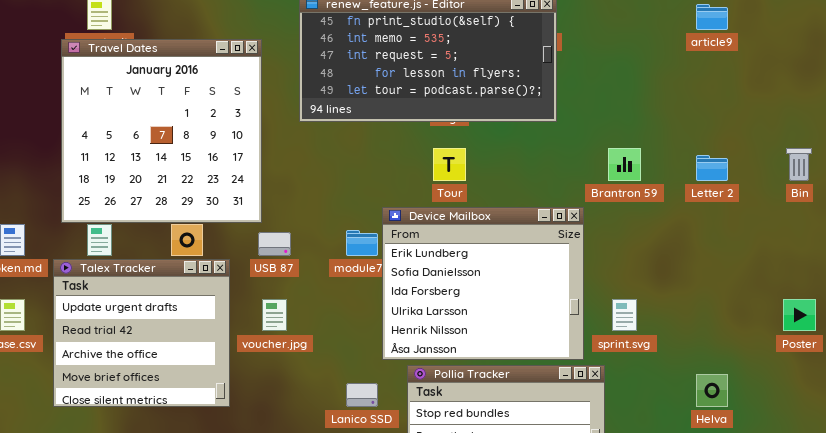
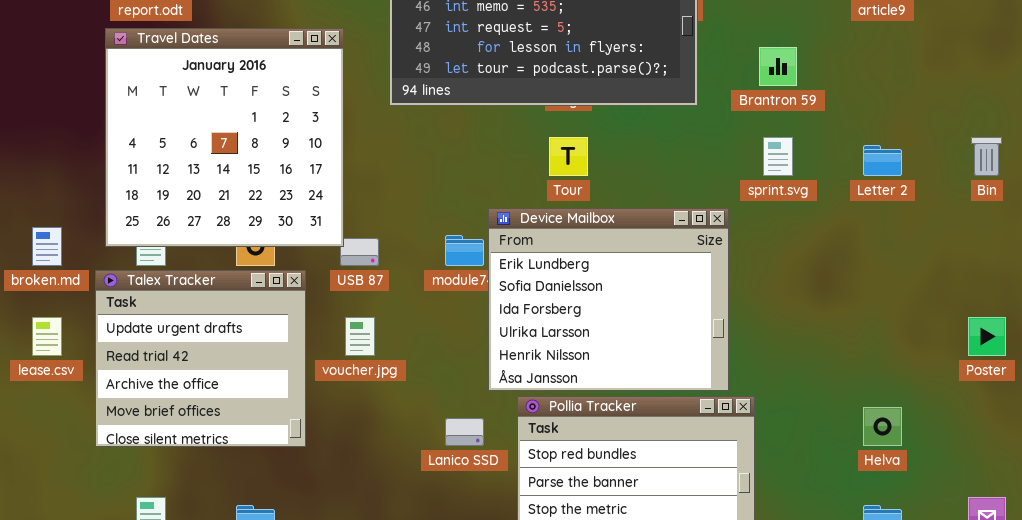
Travel Dates: [61,39,262,223] -> [105,28,344,247], moved
Brantron 59: [608,148,641,181] -> [759,47,797,86], moved
sprint.svg: [612,299,637,331] -> [763,137,793,176], moved

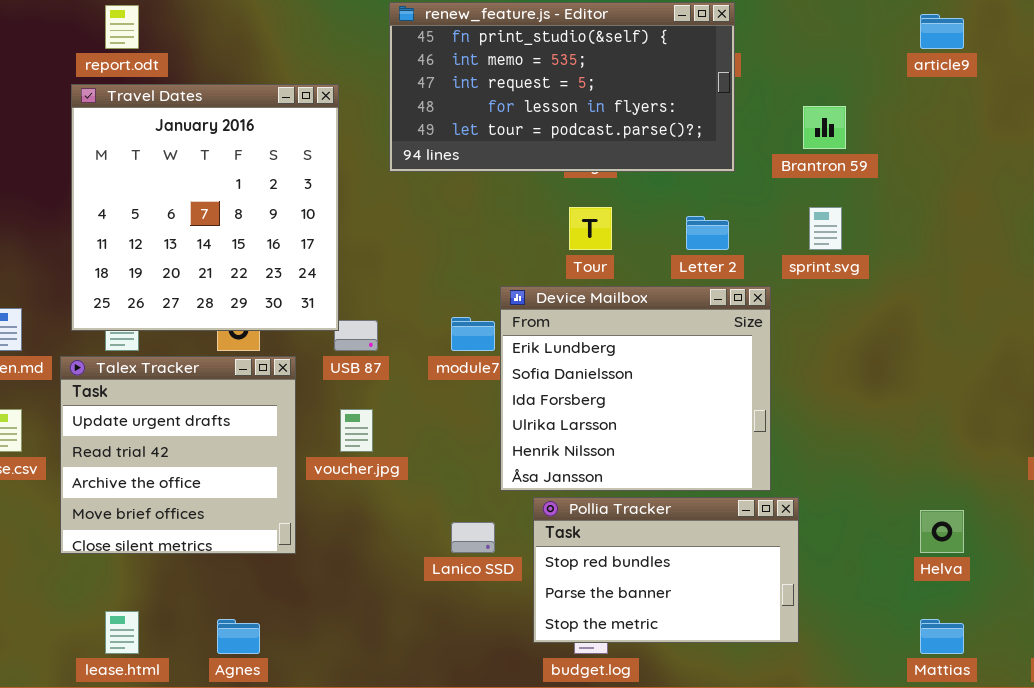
Letter 2: [863,145,902,176] -> [686,216,729,250], moved

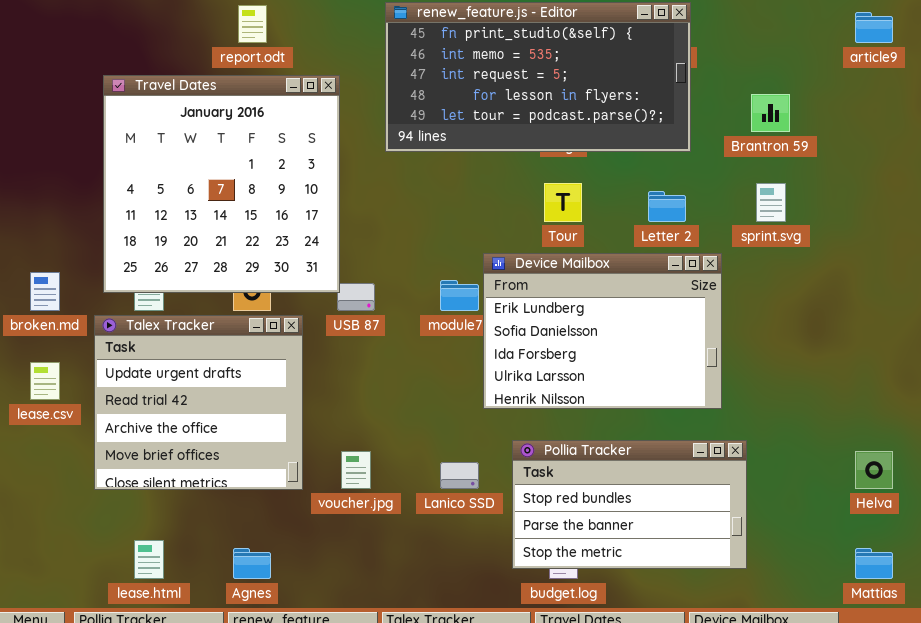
report.odt: [105,5,139,49] -> [238,5,267,43], moved
Device Mailbox: [500,286,771,491] -> [483,253,722,409], resized
voucher.jpg: [340,409,373,452] -> [341,451,371,489], moved

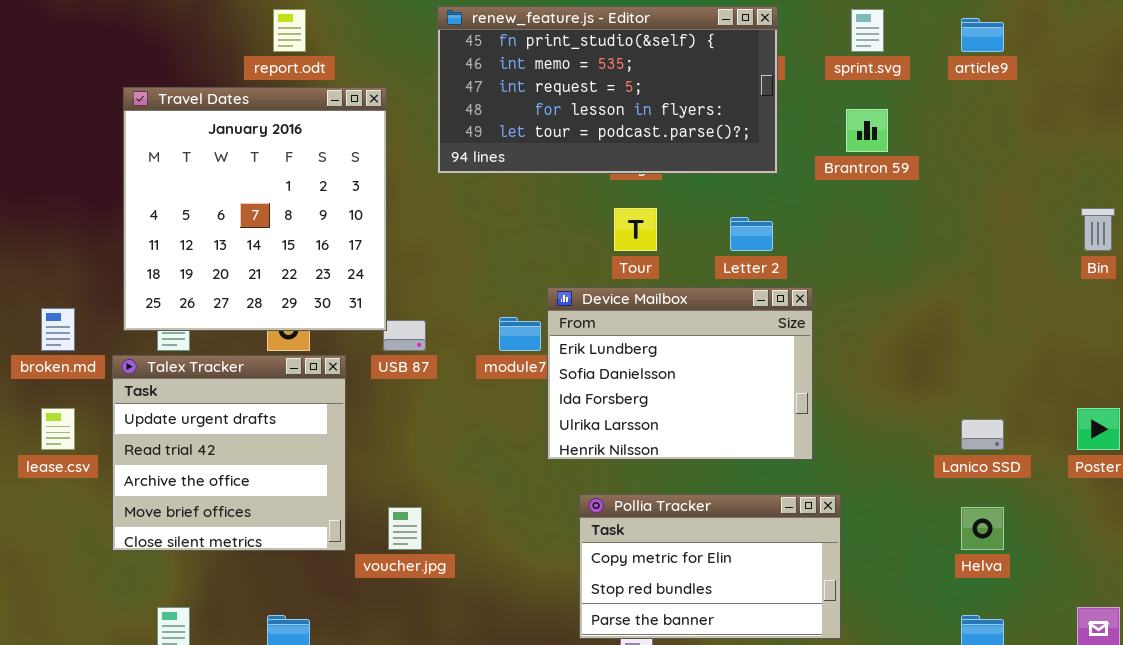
sprint.svg: [756,183,786,222] -> [851,9,884,52], moved
Pollia Tracker: [512,440,747,569] -> [579,494,841,639], scrolled up 1 row
Lanico SSD: [440,462,479,489] -> [961,419,1004,450], moved

